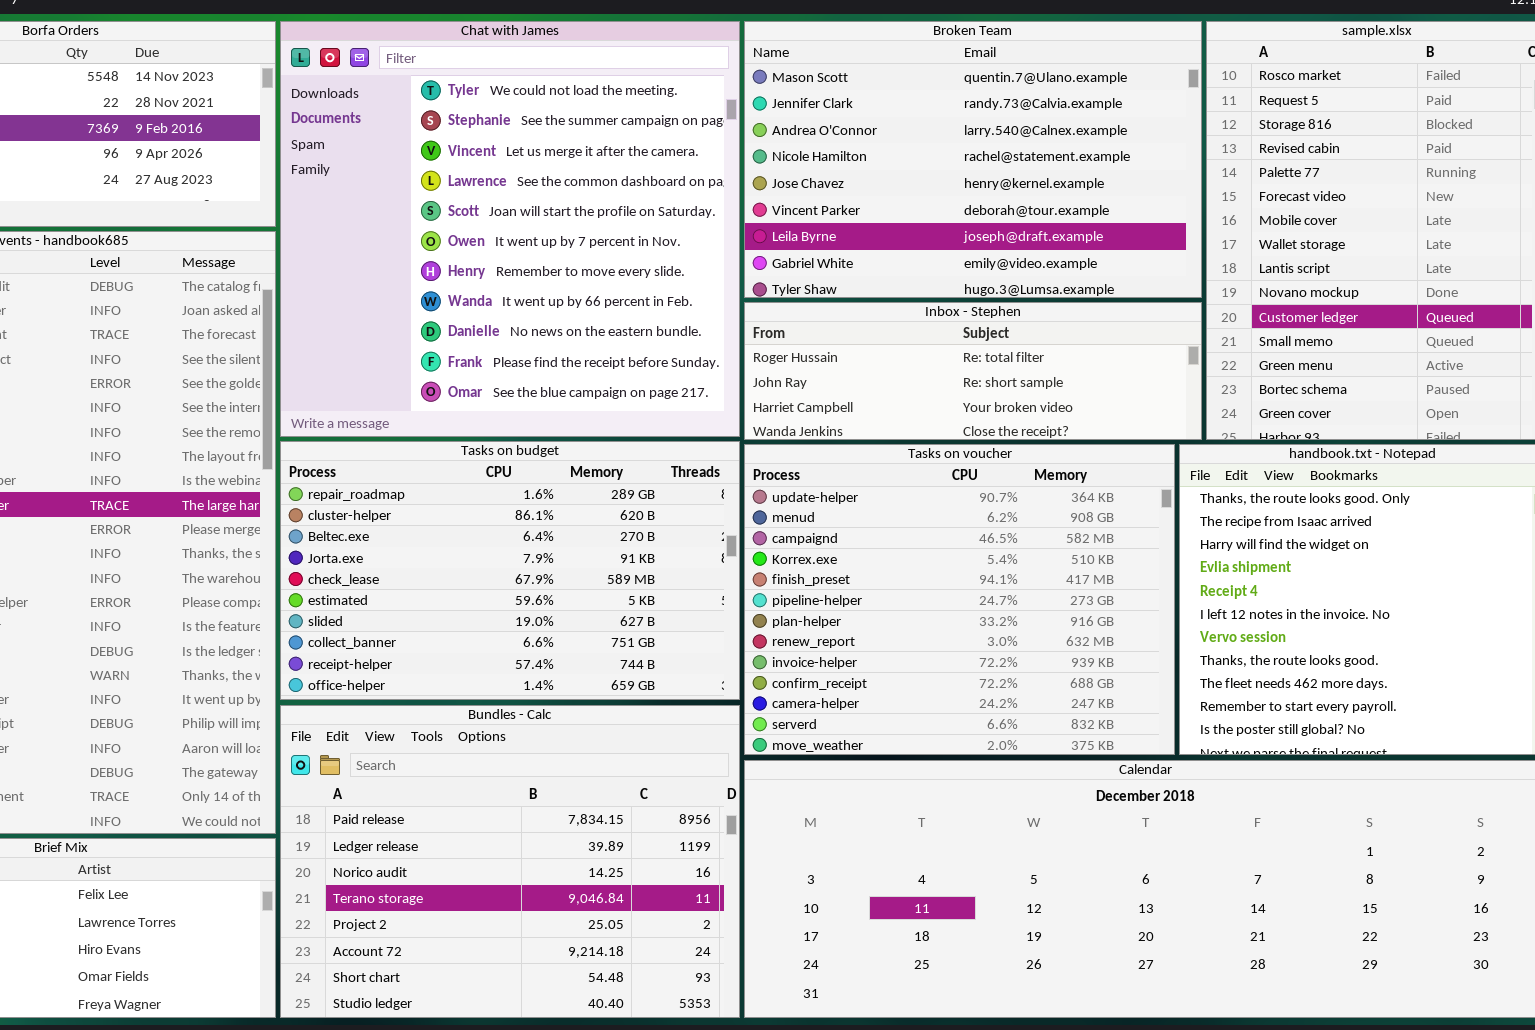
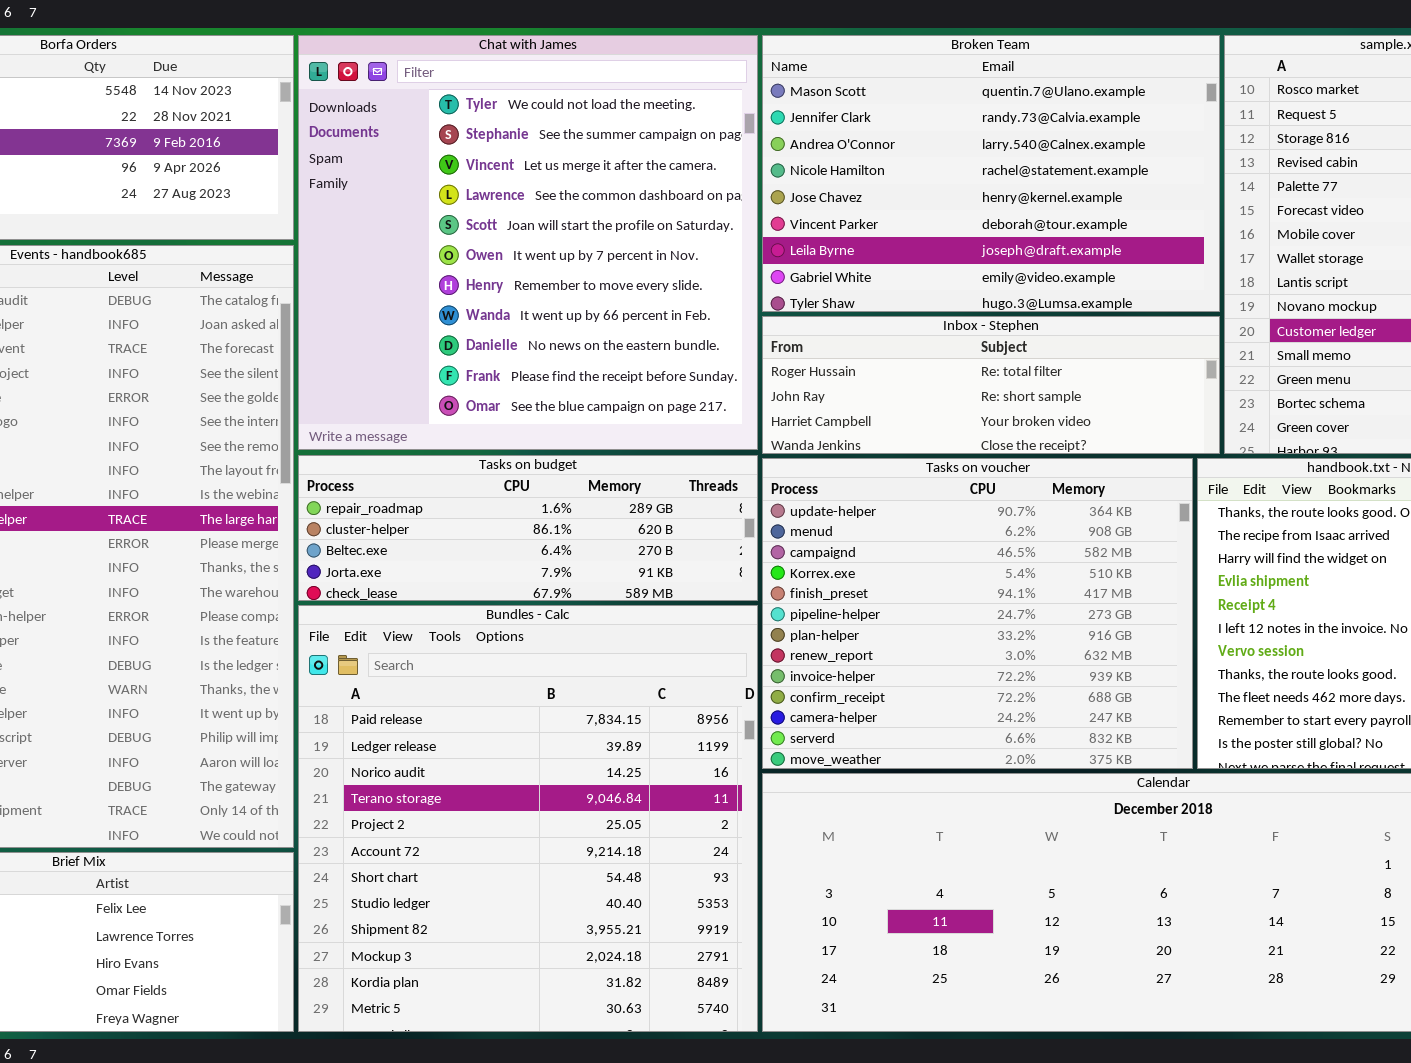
Tasks on budget: [280,441,740,700] -> [298,455,758,601], resized
Bundles - Calc: [280,705,740,1018] -> [298,605,758,1032], resized

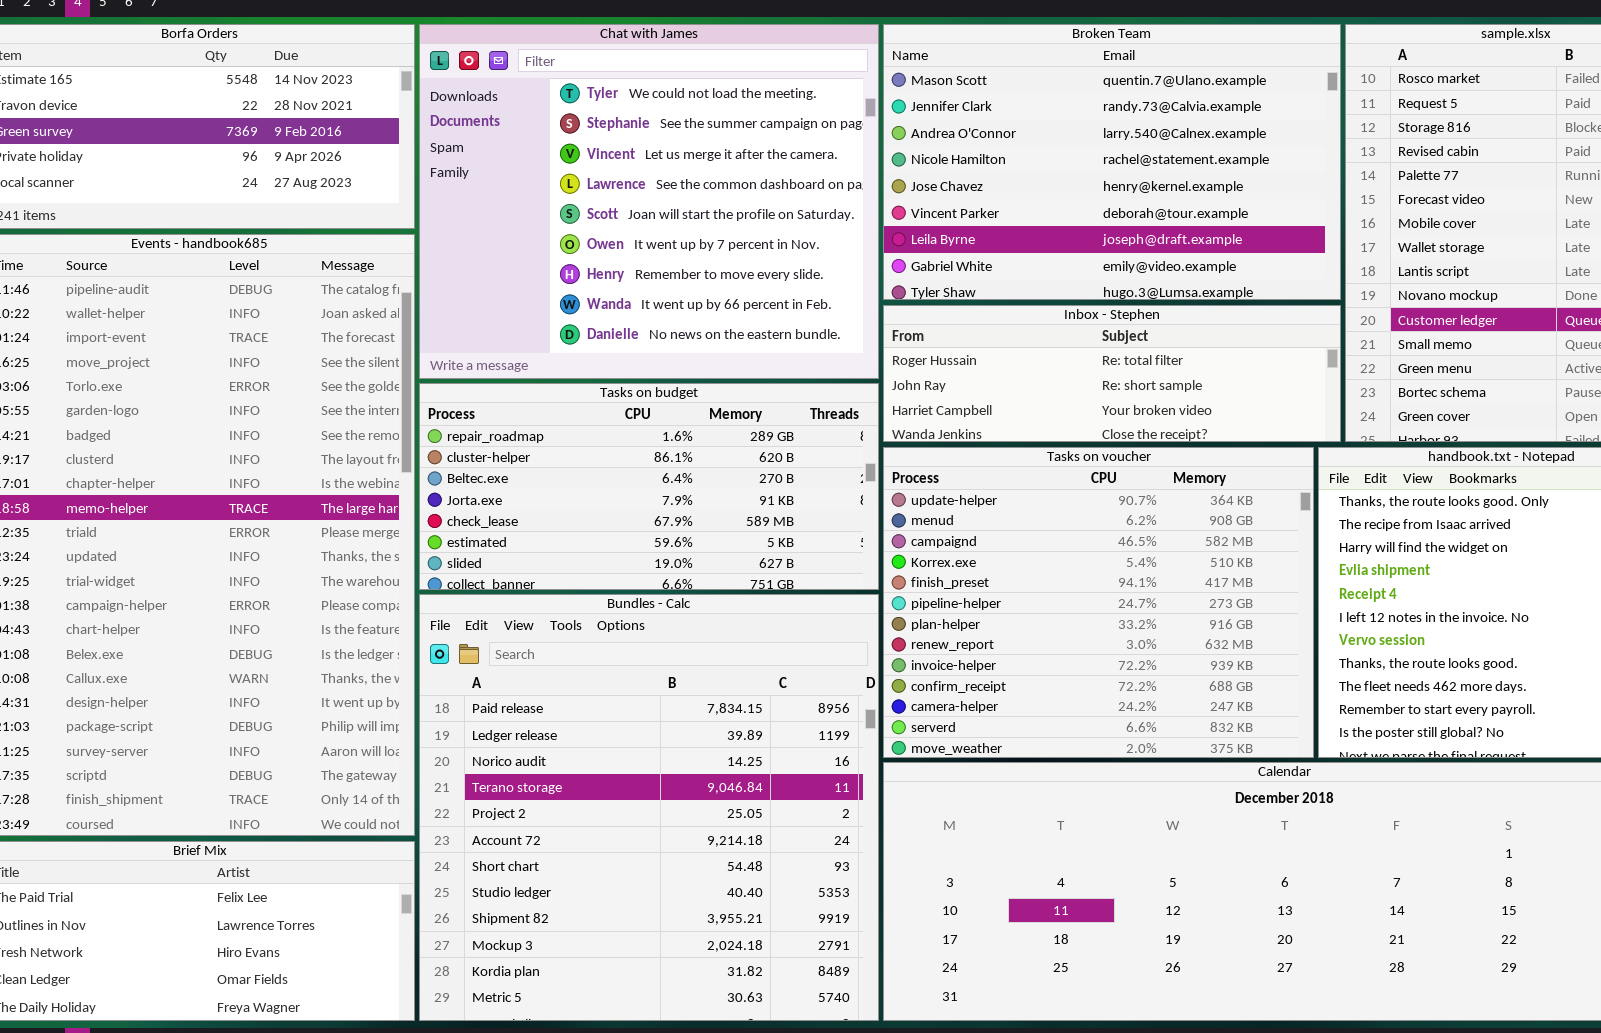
Chat with James: [298,35,758,450] -> [419,24,879,379], resized
Tasks on budget: [298,455,758,601] -> [419,383,879,590], resized

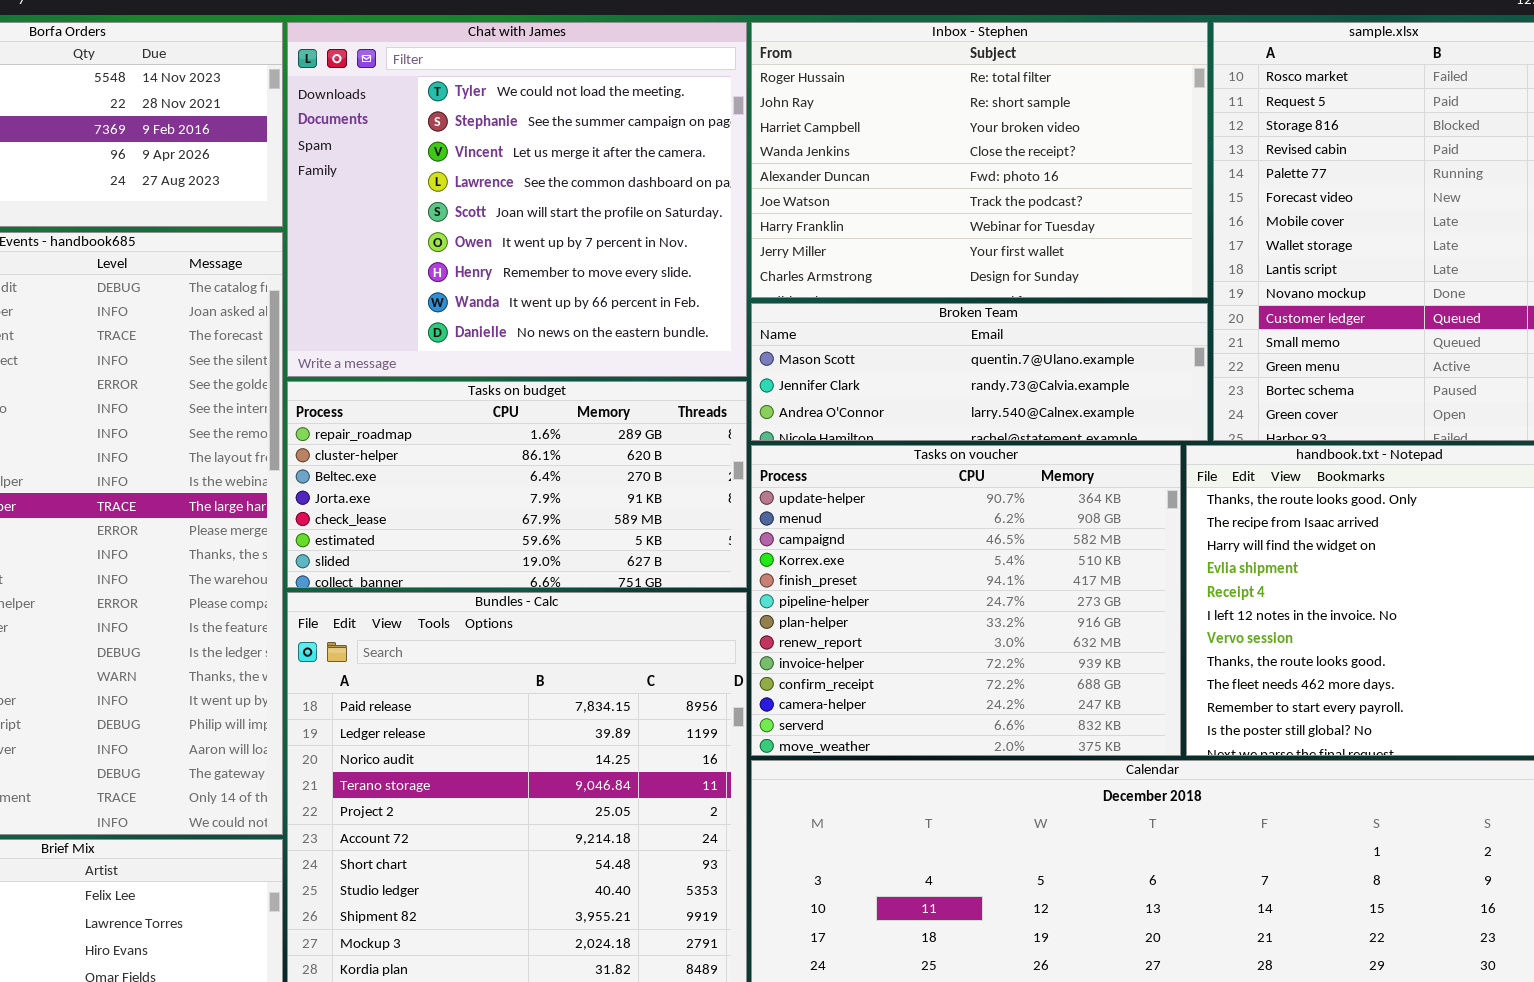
Broken Team: [883,24,1341,300] -> [751,303,1208,441], moved, resized
Inbox - Stephen: [883,305,1341,442] -> [751,22,1208,298], moved, resized

